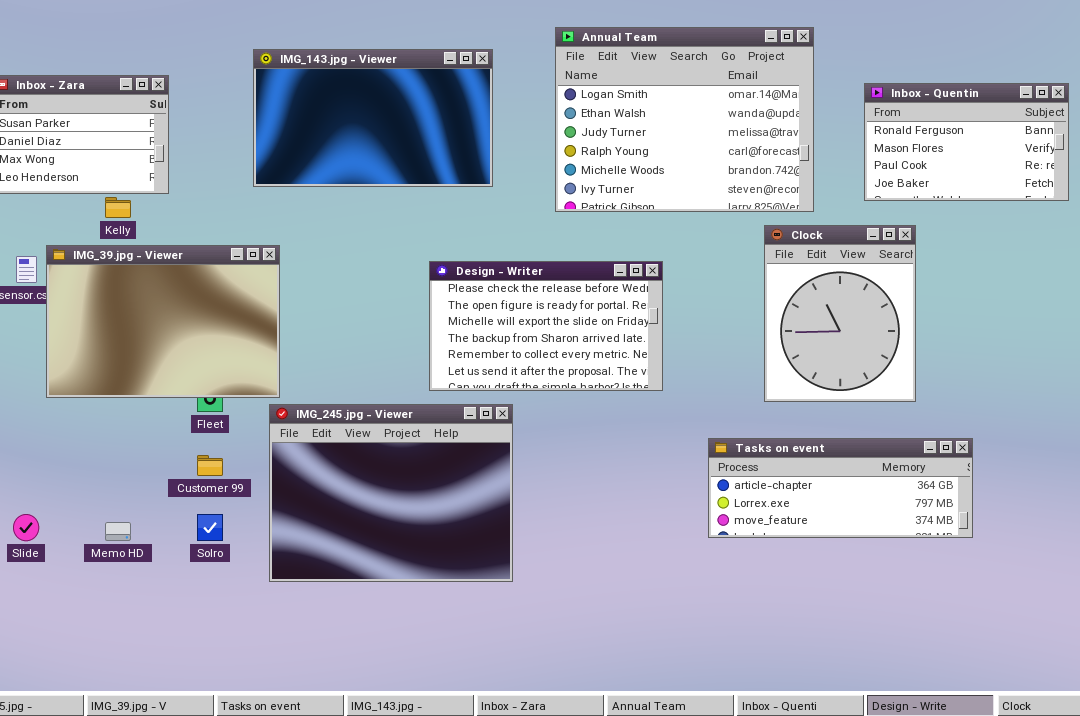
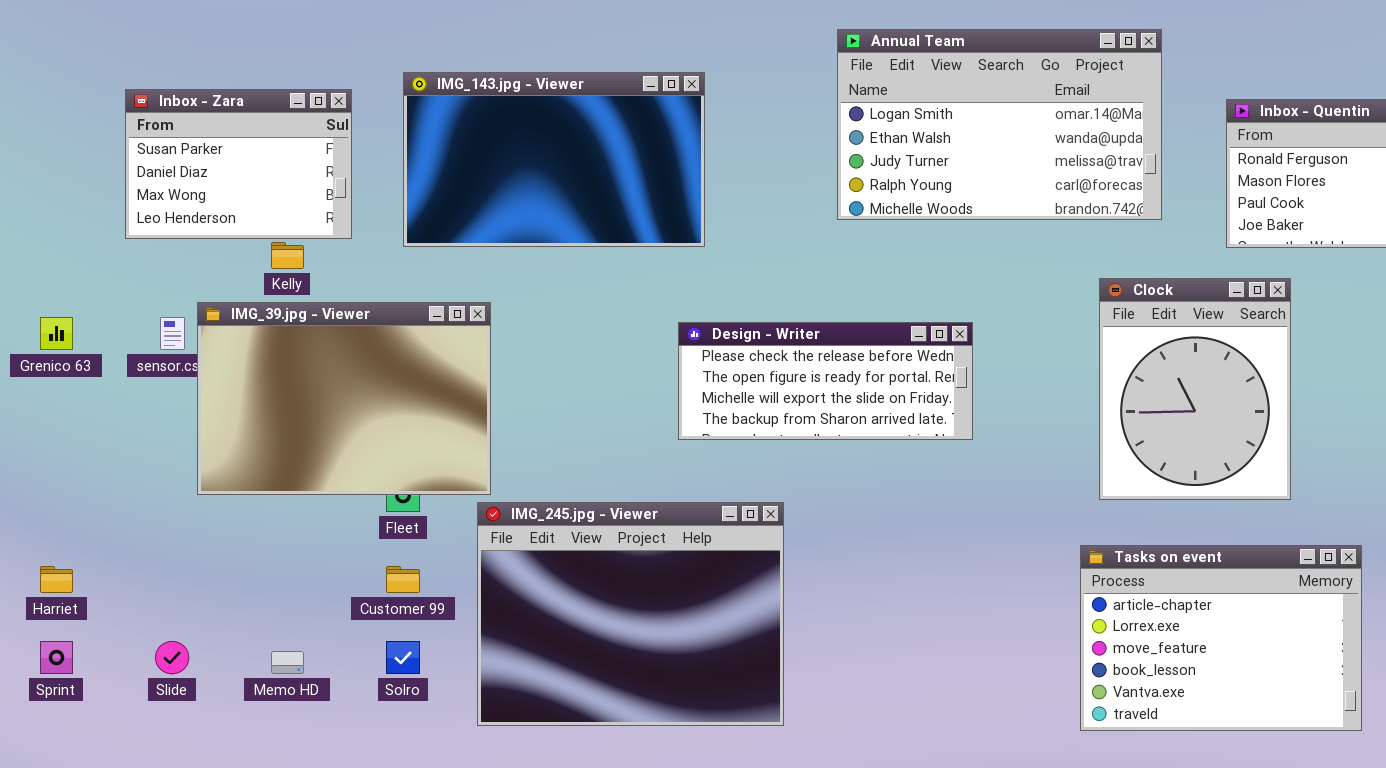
Annual Team: [555,27,814,212] -> [837,29,1162,220], resized
IMG_143.jpg - Viewer: [253,49,493,187] -> [403,72,705,247], moved
Design - Writer: [429,261,663,391] -> [678,322,973,440], resized
Tasks on event: [708,438,973,538] -> [1080,545,1362,731], resized

